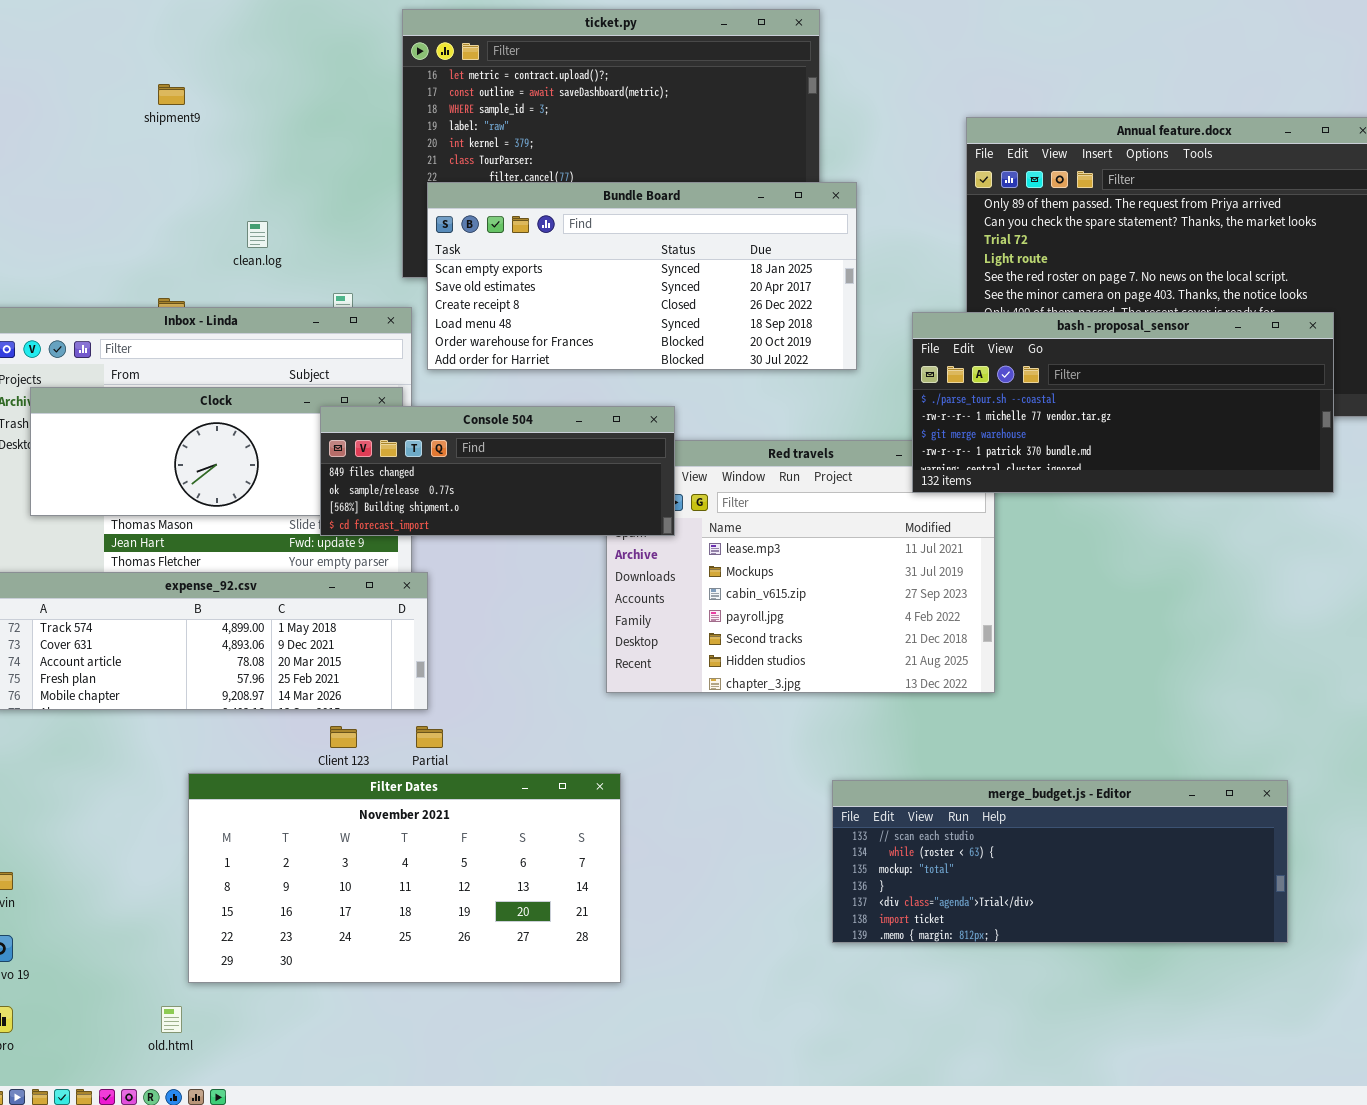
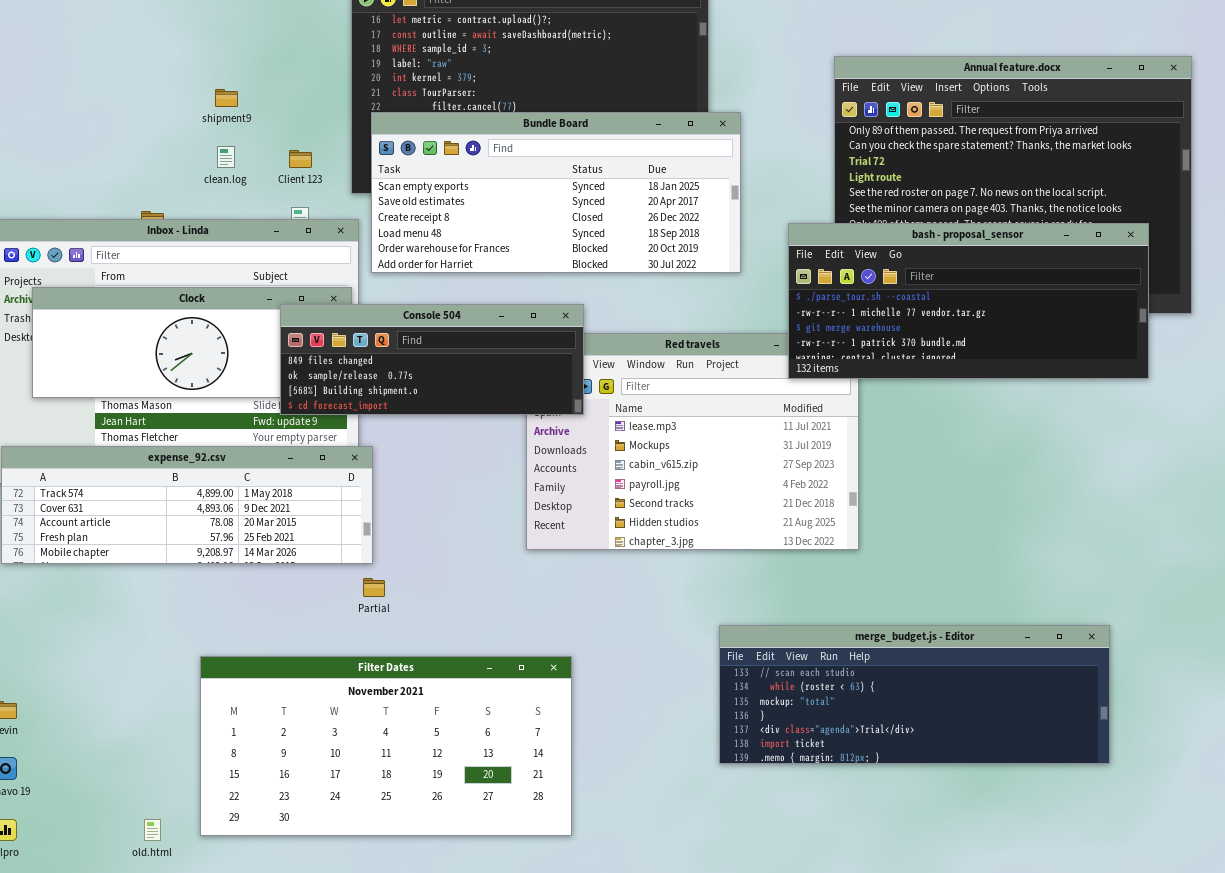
shipment9: [158,84,185,105] -> [215,89,238,107], moved
Client 123: [330,726,357,748] -> [289,150,312,168], moved
Filter Dates: [188,773,621,983] -> [200,656,572,836], moved

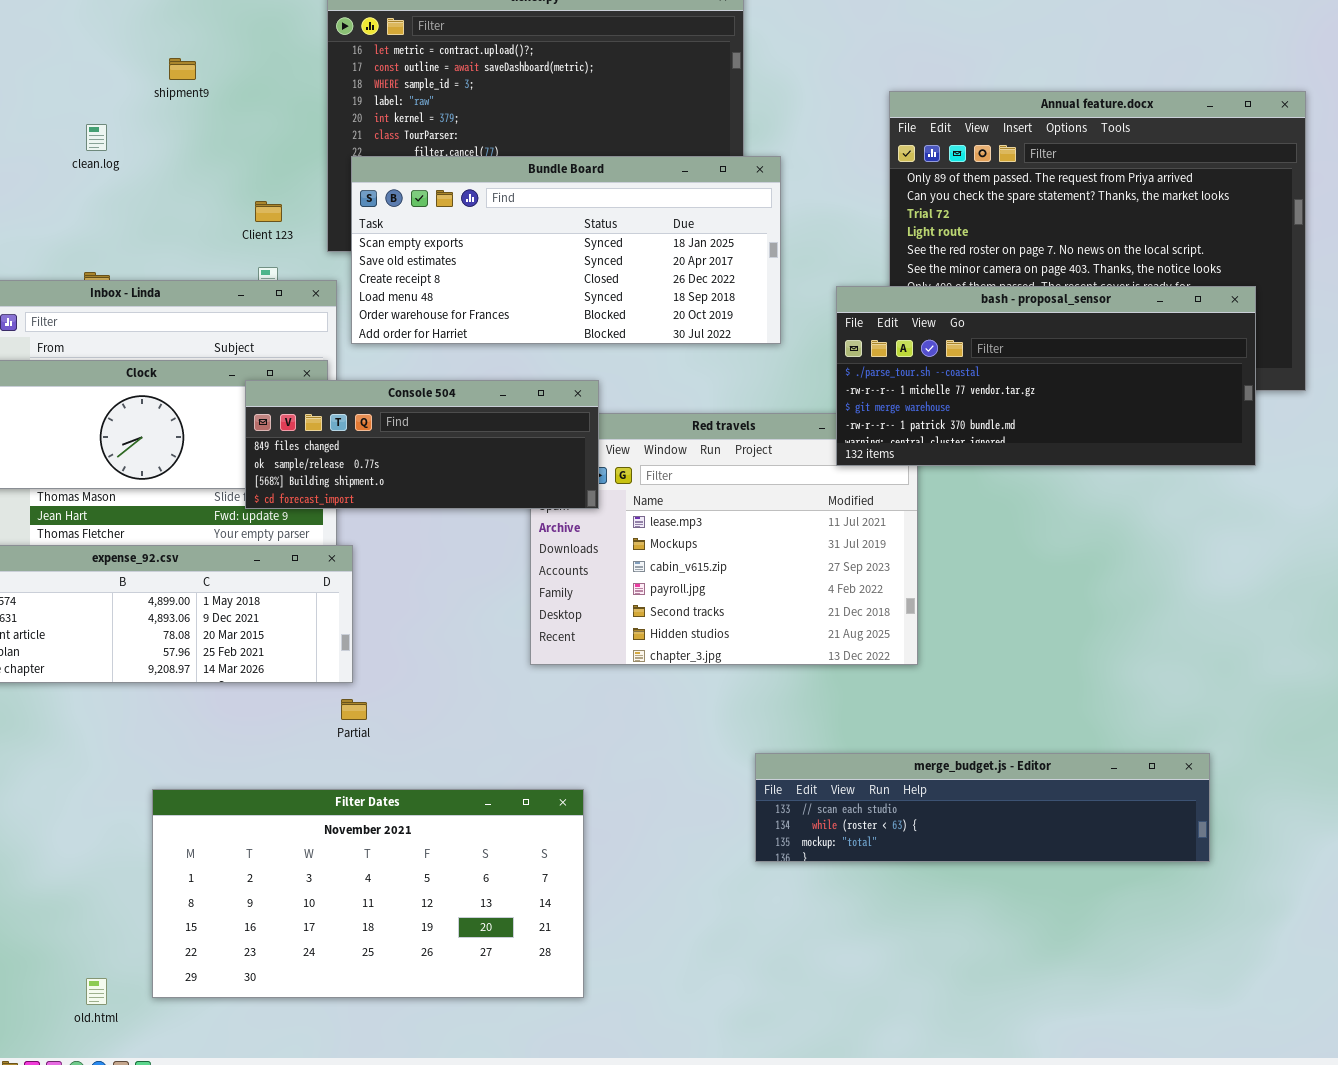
shipment9: [215,89,238,107] -> [169,58,196,80], moved
clean.log: [217,146,235,168] -> [86,124,107,151], moved
merge_budget.js - Editor: [719,625,1110,764] -> [755,753,1210,862], resized

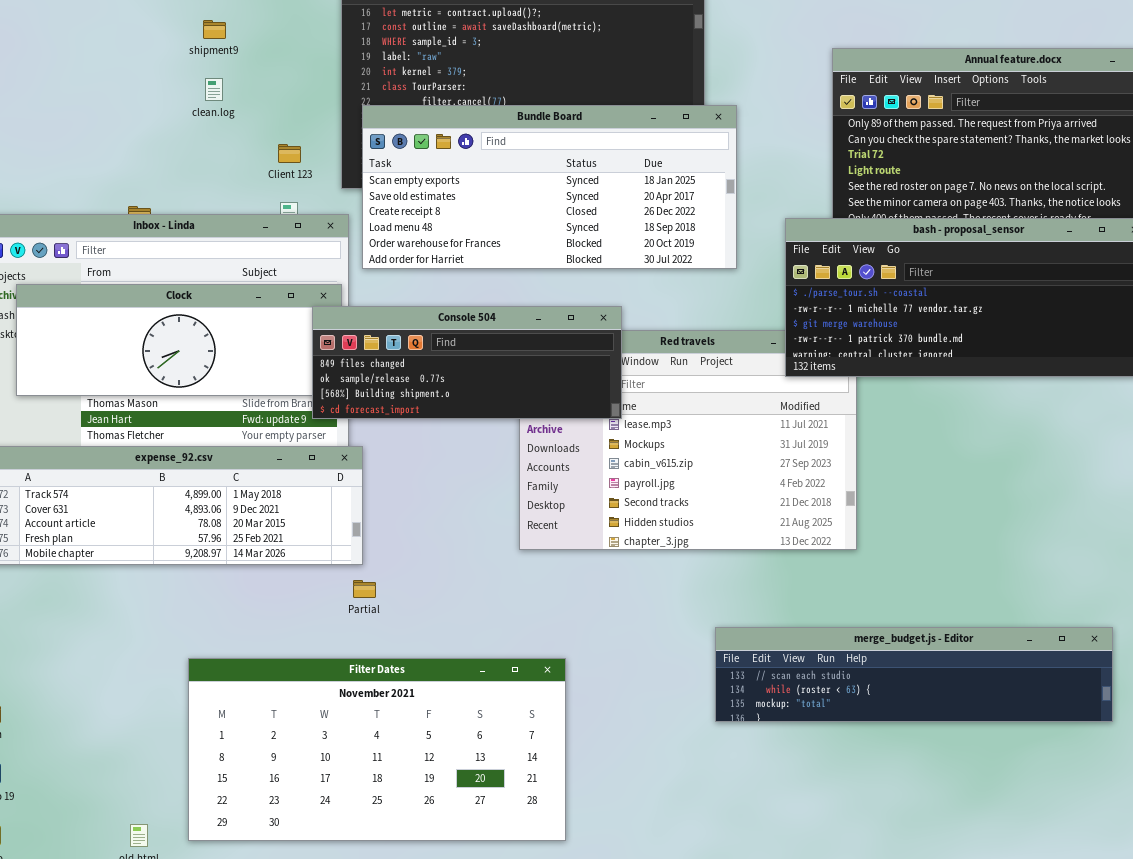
clean.log: [86,124,107,151] -> [205,78,223,101], moved
Console 504: [245,380,599,509] -> [312,306,622,419], moved

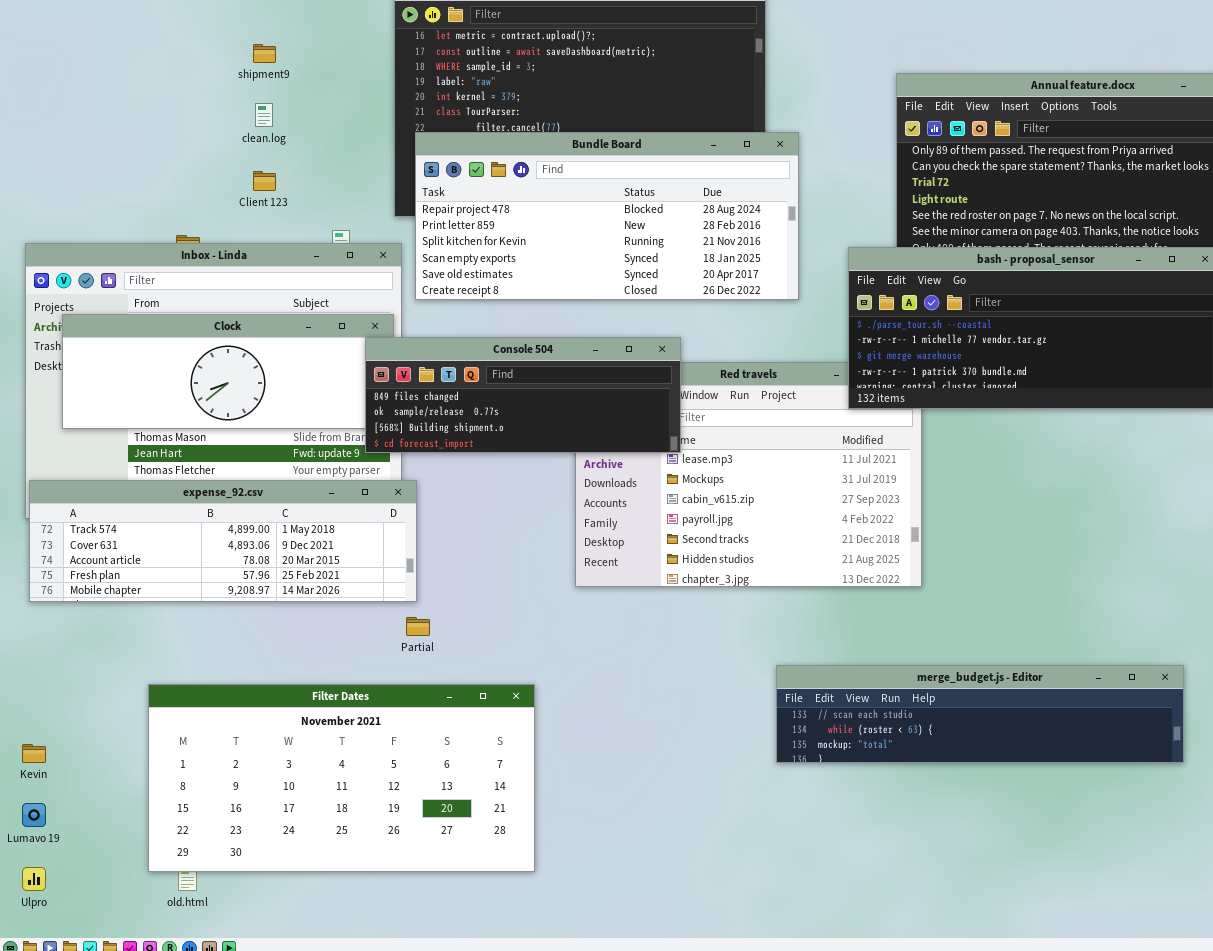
Bundle Board: [362,105,737,269] -> [415,132,799,300], scrolled up 3 rows
Client 123: [278,144,301,163] -> [253,171,276,191], moved
Filter Dates: [188,658,566,841] -> [148,684,535,872], moved

